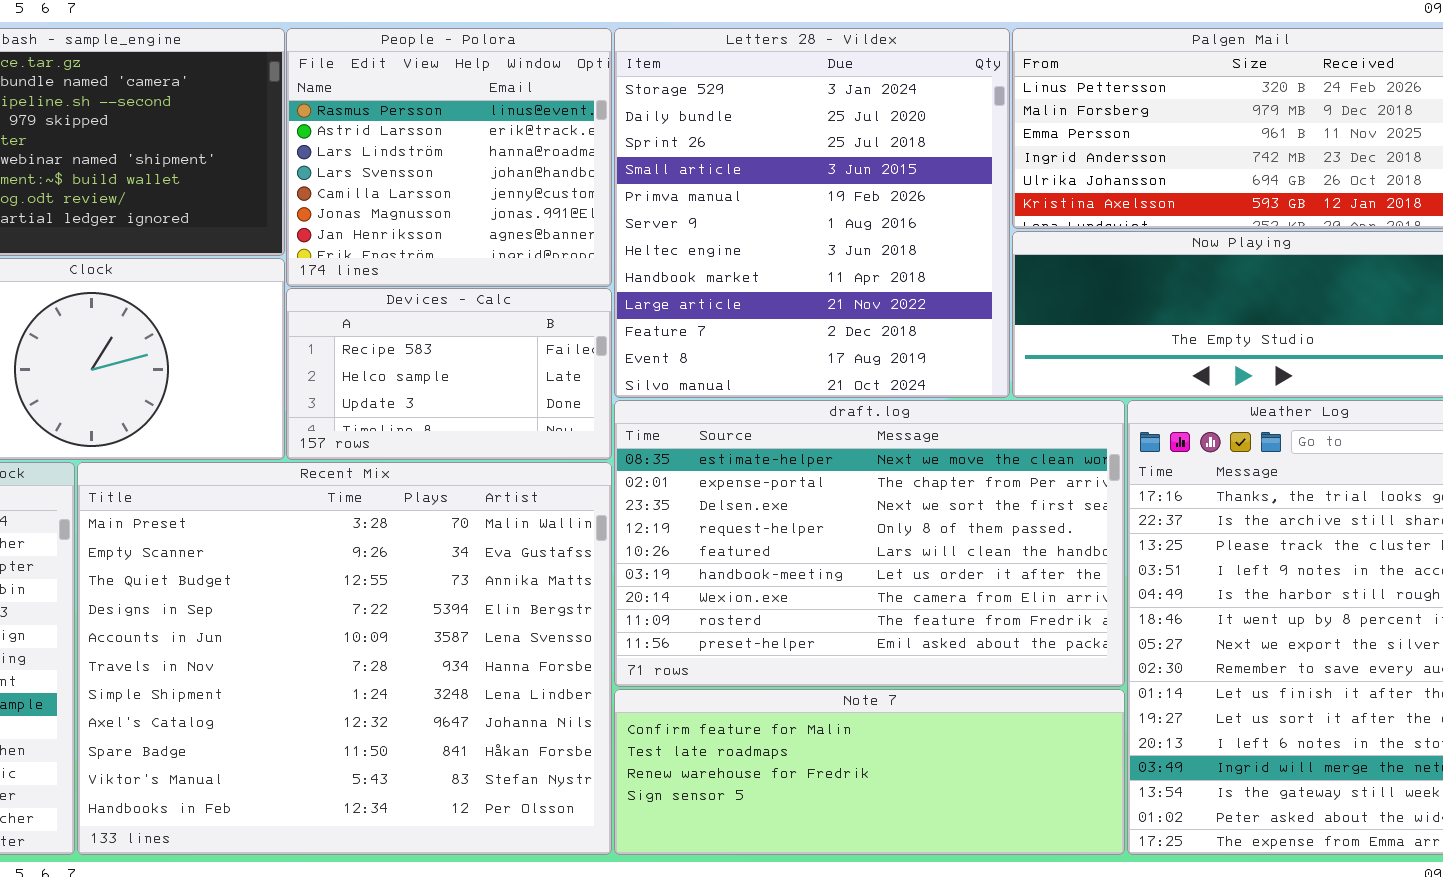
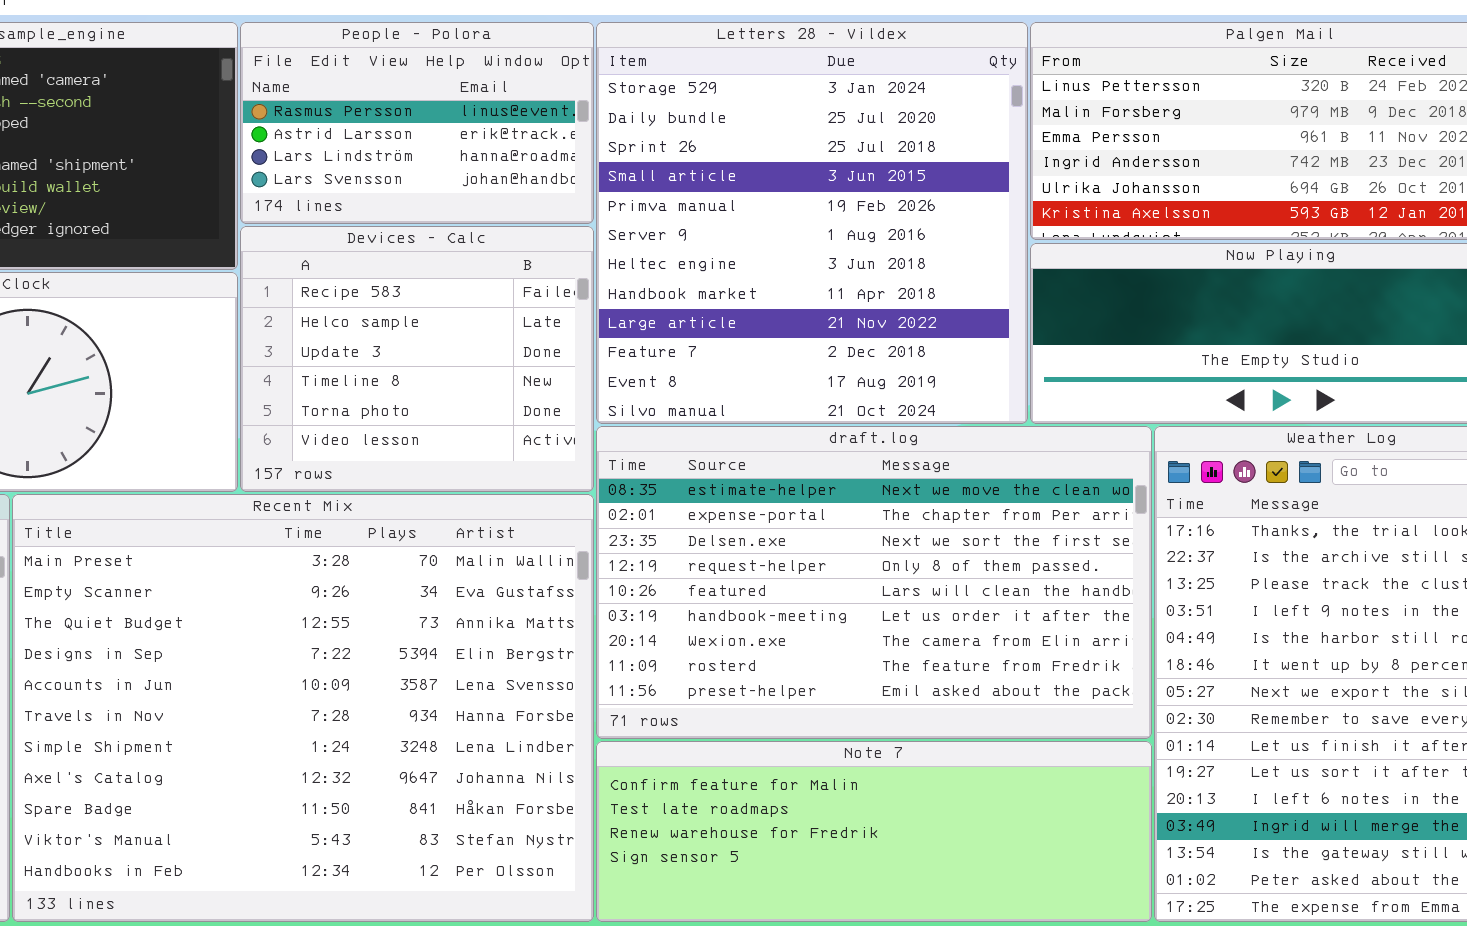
People - Polora: [286,28,612,287] -> [240,22,594,224], resized
Devices - Calc: [286,288,612,460] -> [240,226,594,492], resized

